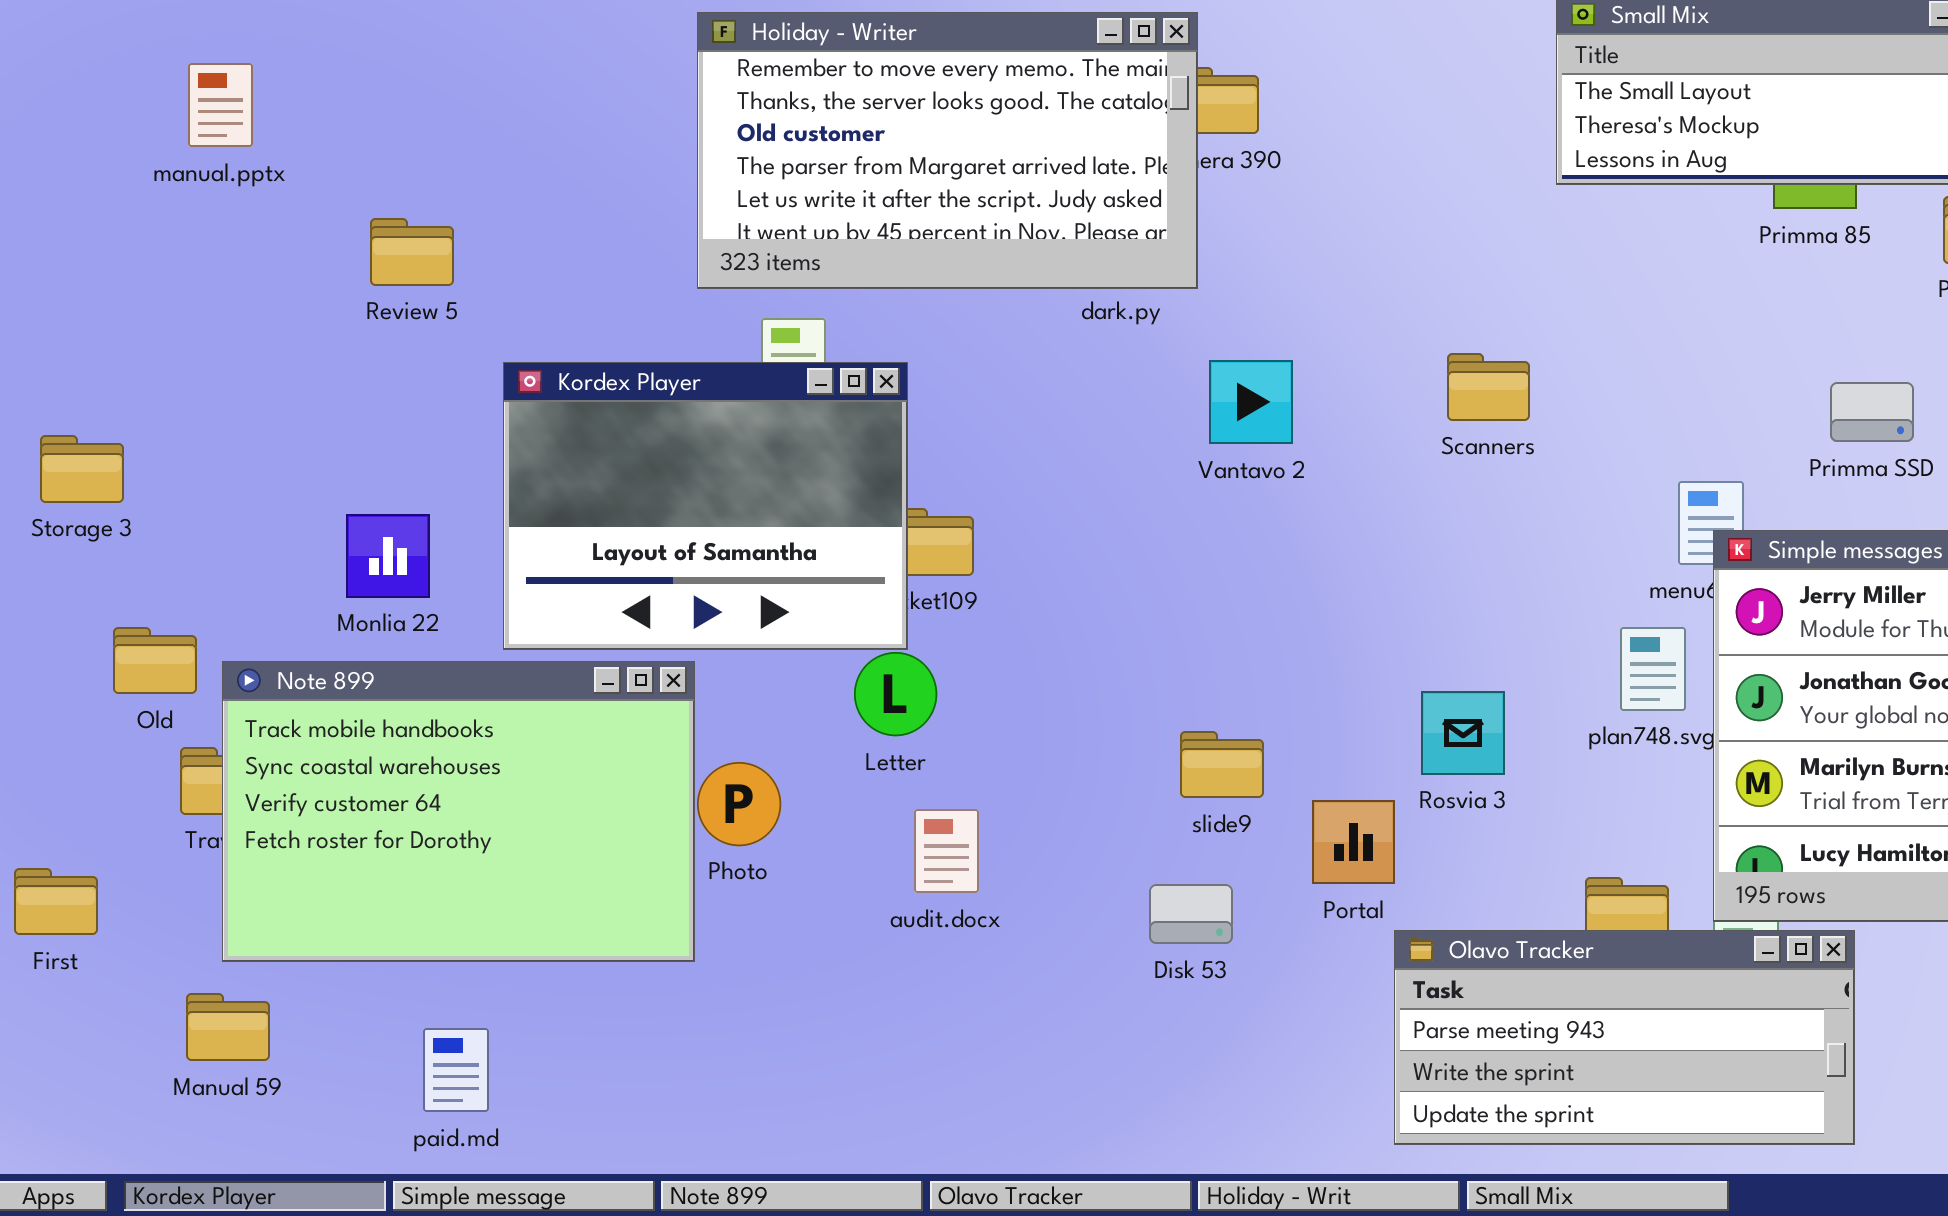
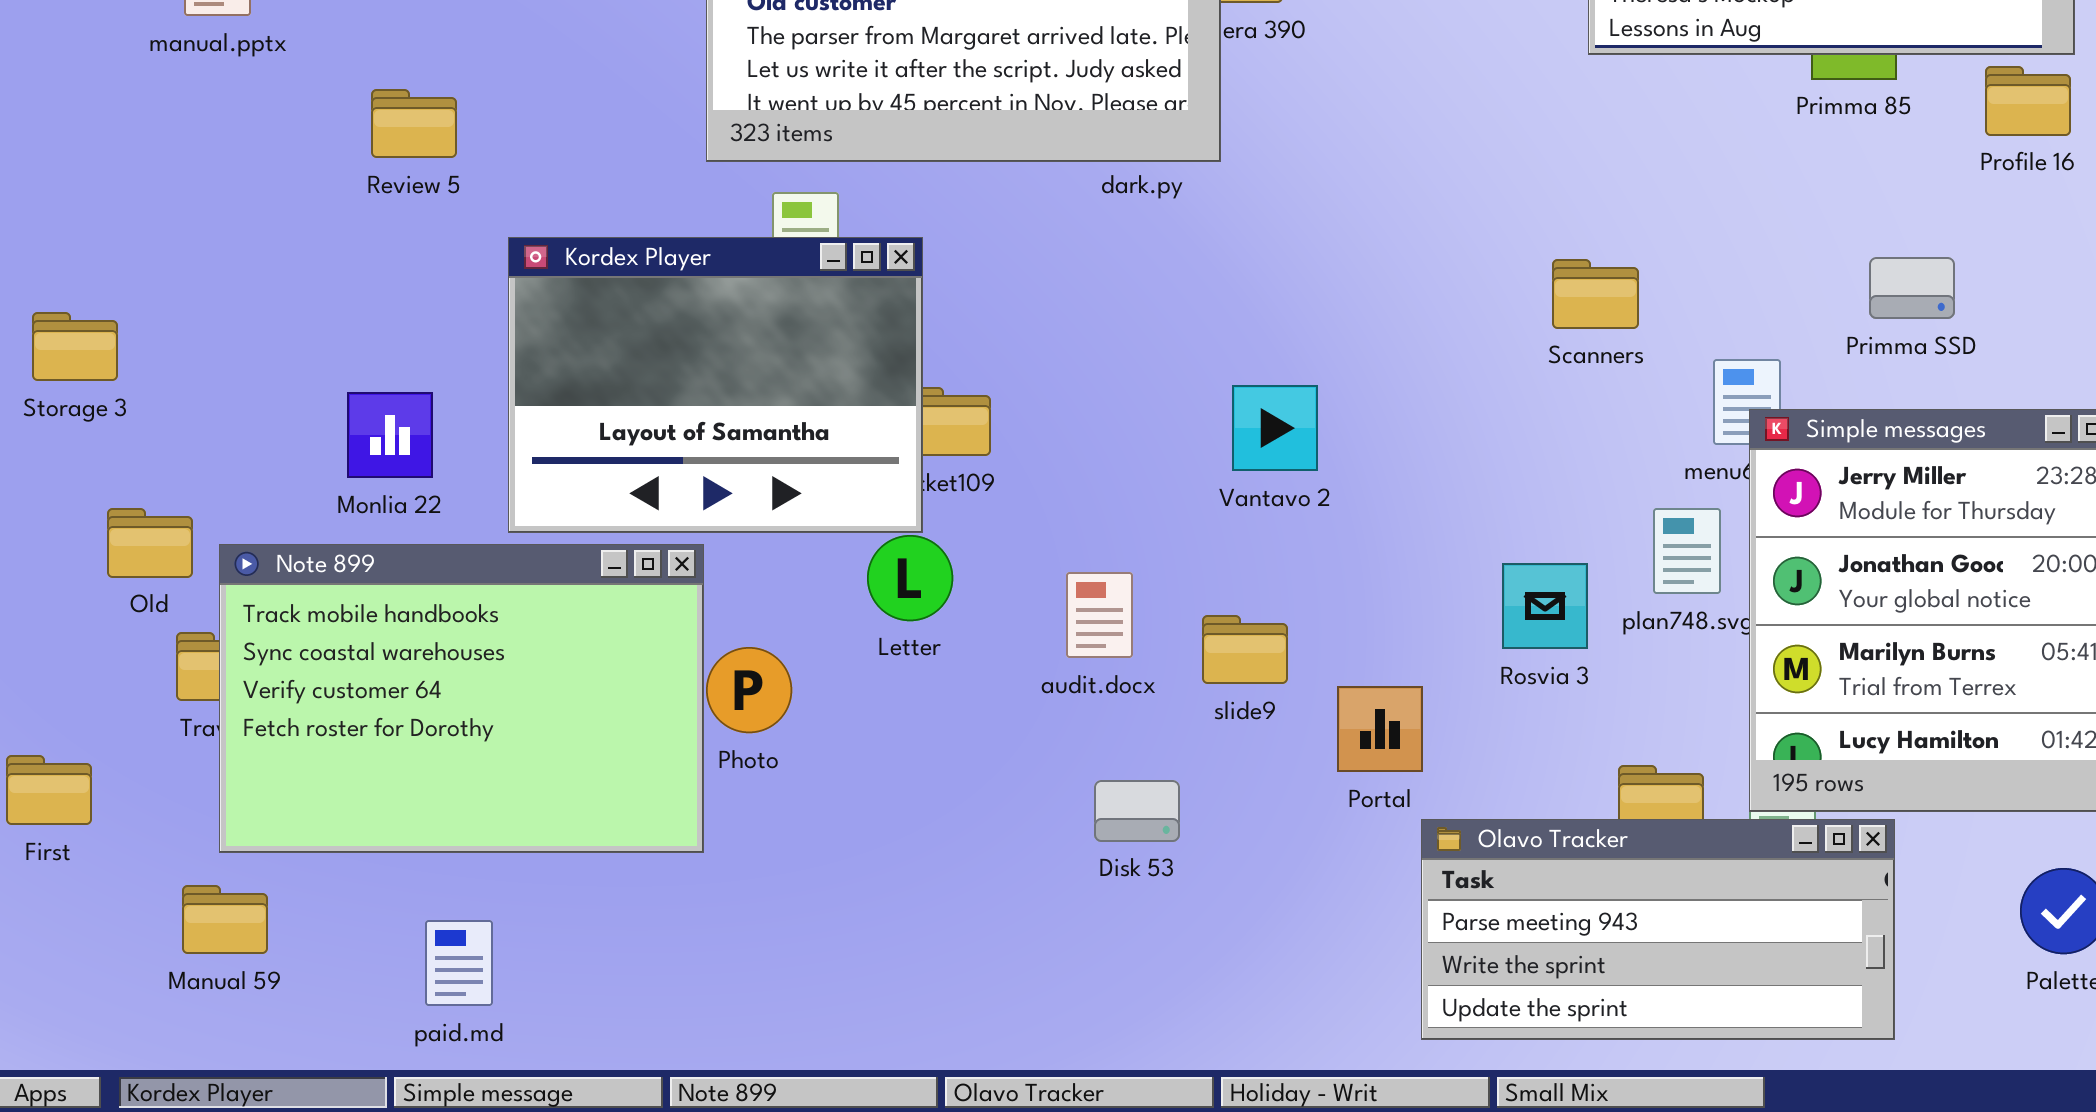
Scanners: [1447,353,1530,421] -> [1552,259,1639,329], moved
Vantavo 2: [1209,360,1293,444] -> [1232,385,1318,471], moved
Rosvia 3: [1421,691,1505,775] -> [1502,563,1588,649], moved
audit.docx: [914,809,979,893] -> [1066,572,1133,658], moved
Disk 53: [1149,884,1233,944] -> [1094,780,1180,842], moved

